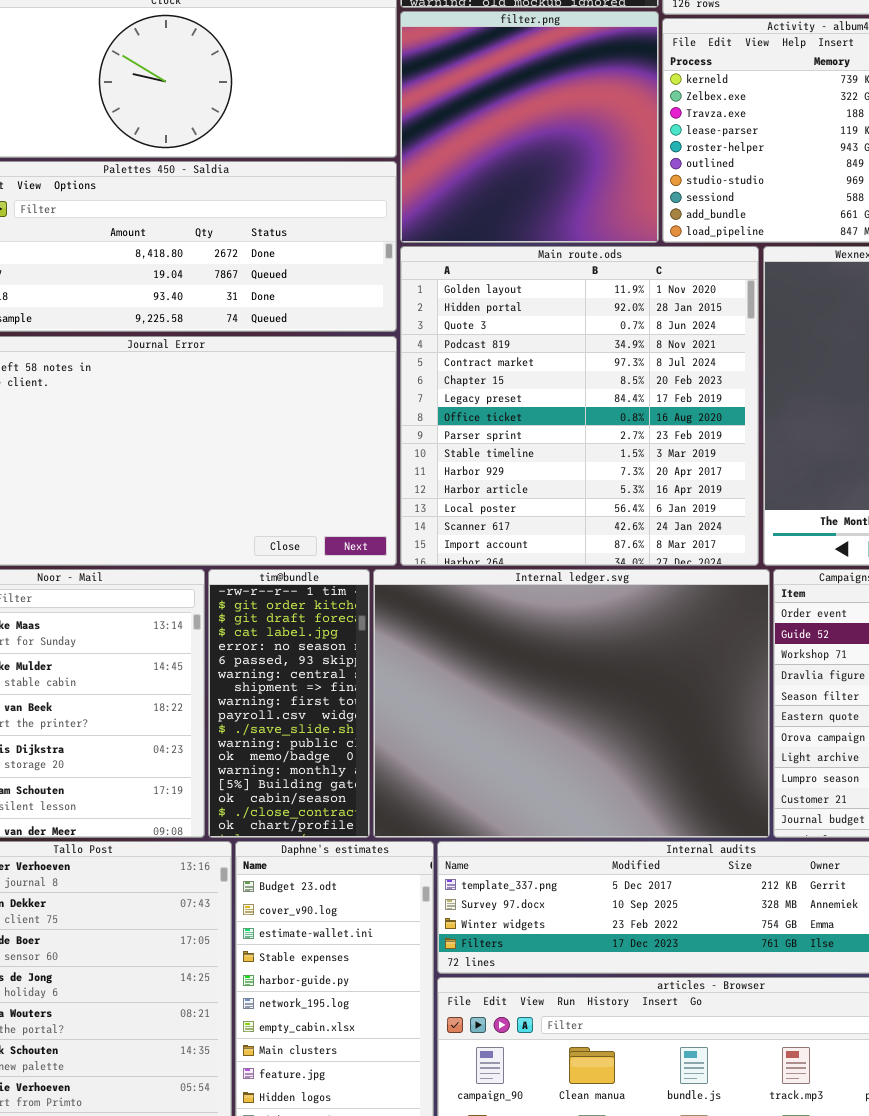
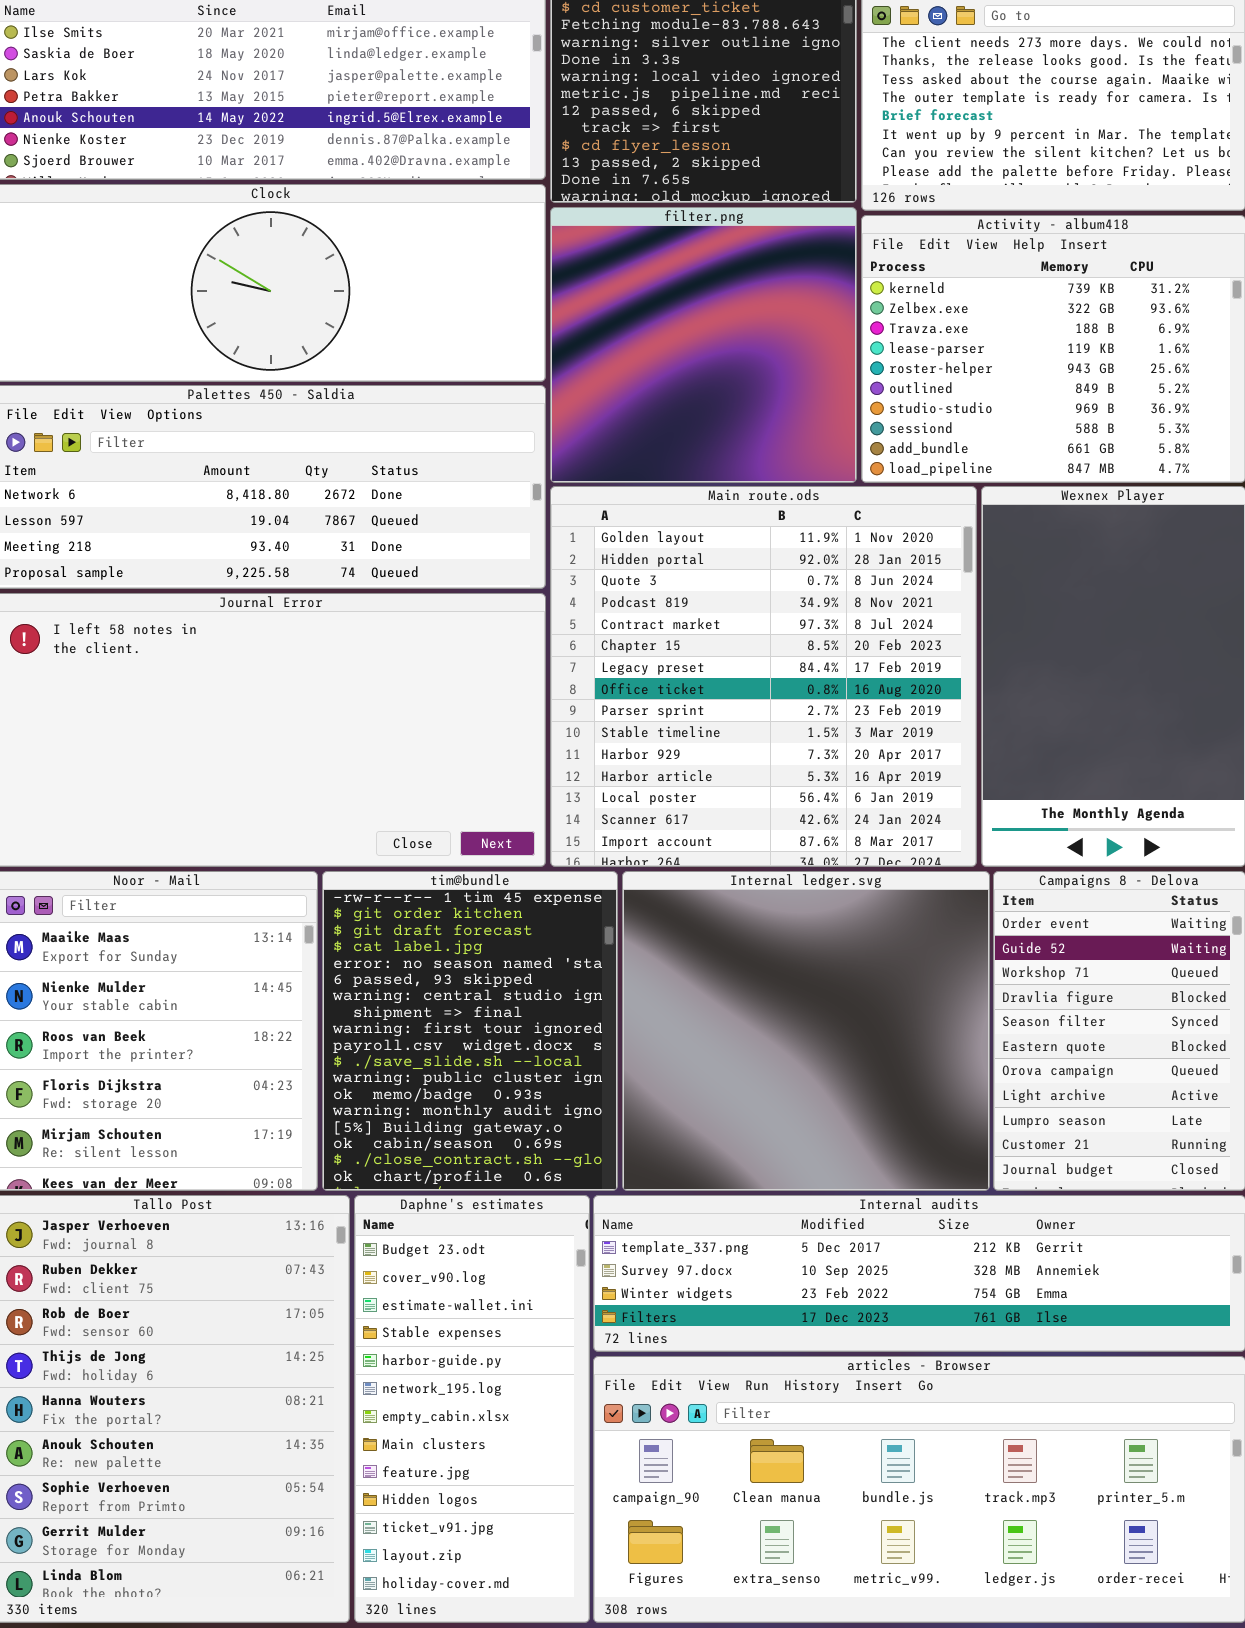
tim@bundle: [208,569,370,838] -> [322,871,618,1191], resized
Internal ledger.svg: [373,569,770,838] -> [622,871,990,1191], resized

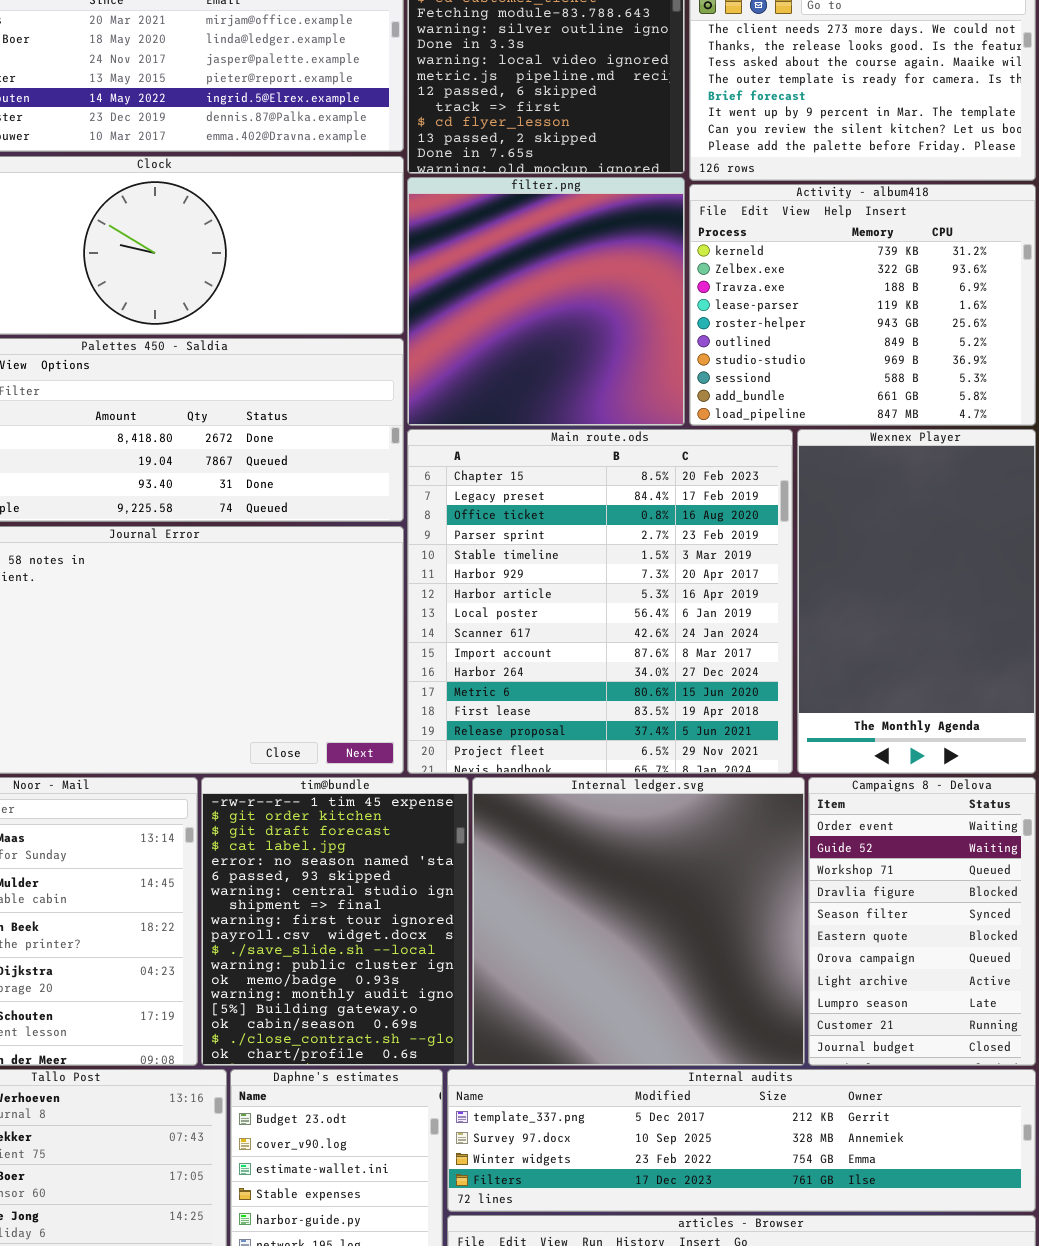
Main route.ods: [550,486,977,867] -> [407,429,793,774], scrolled down 5 rows

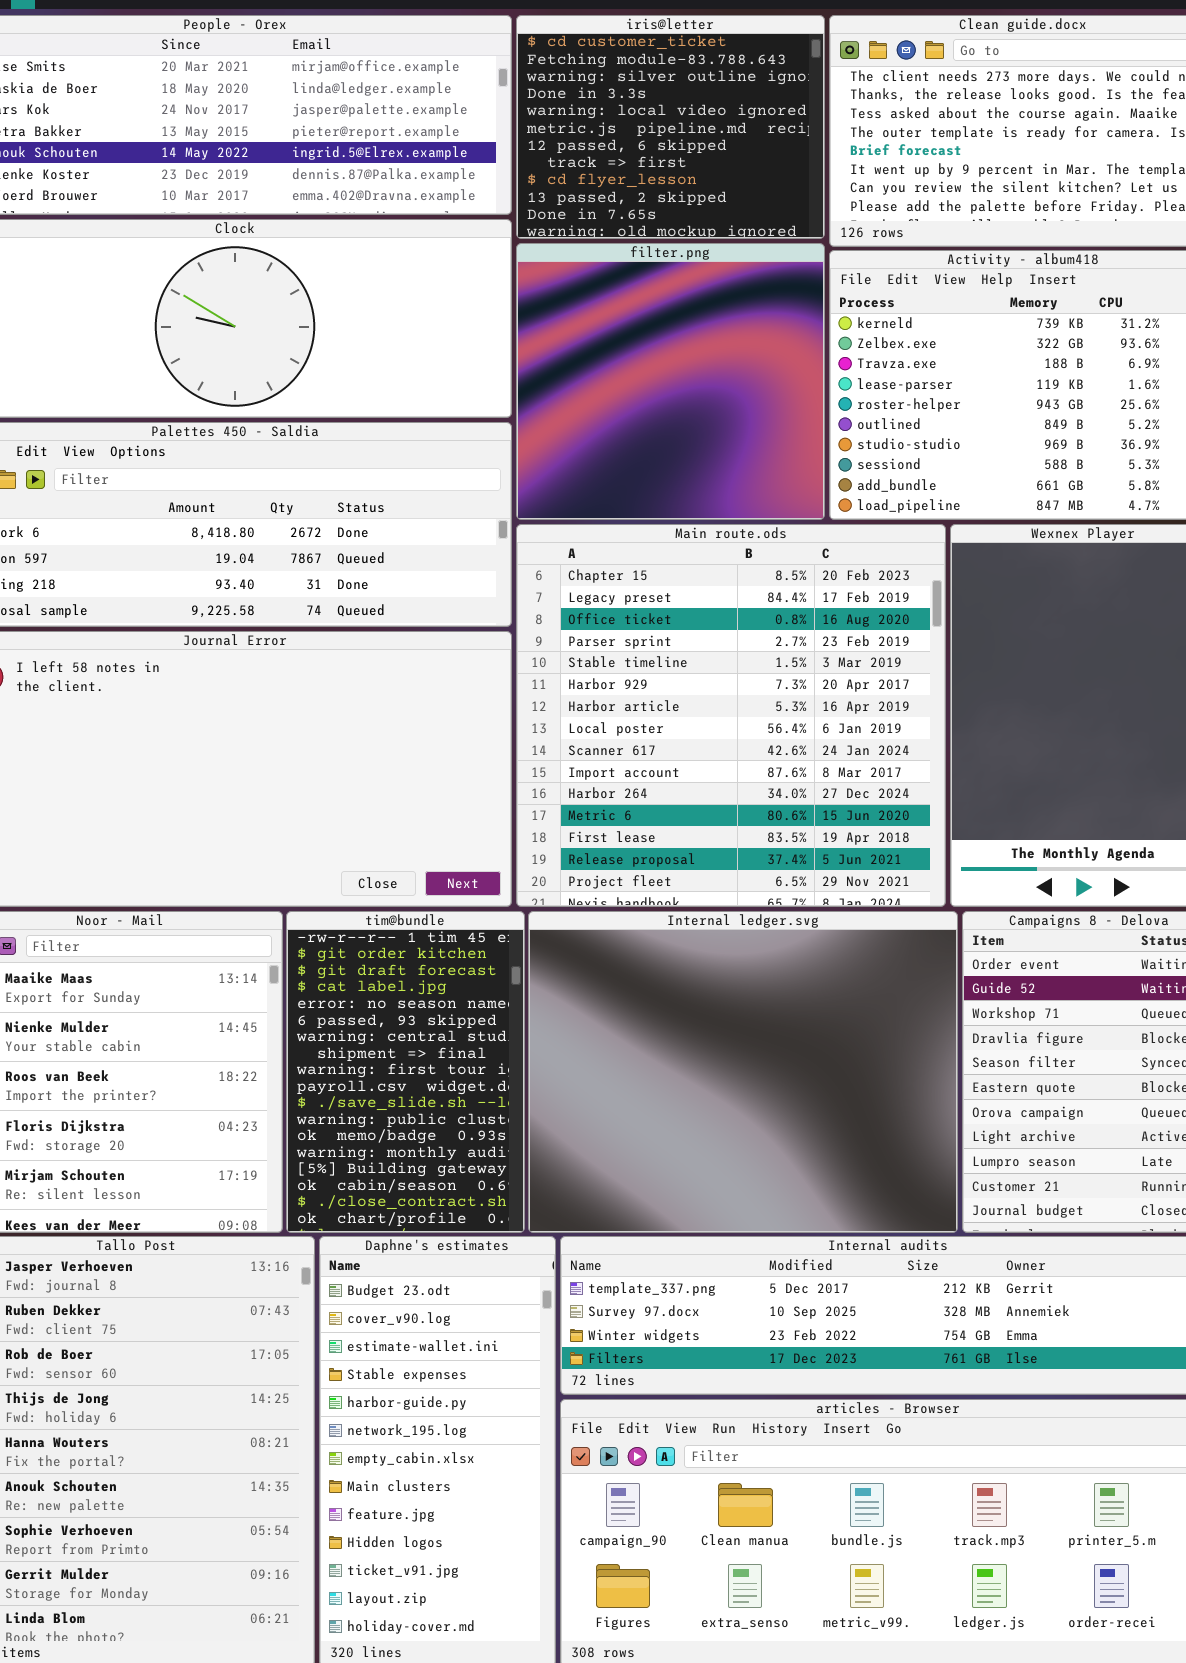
tim@bundle: [201,777,469,1066] -> [286,911,525,1233], resized
Internal ledger.svg: [472,777,805,1066] -> [528,911,958,1233], resized

